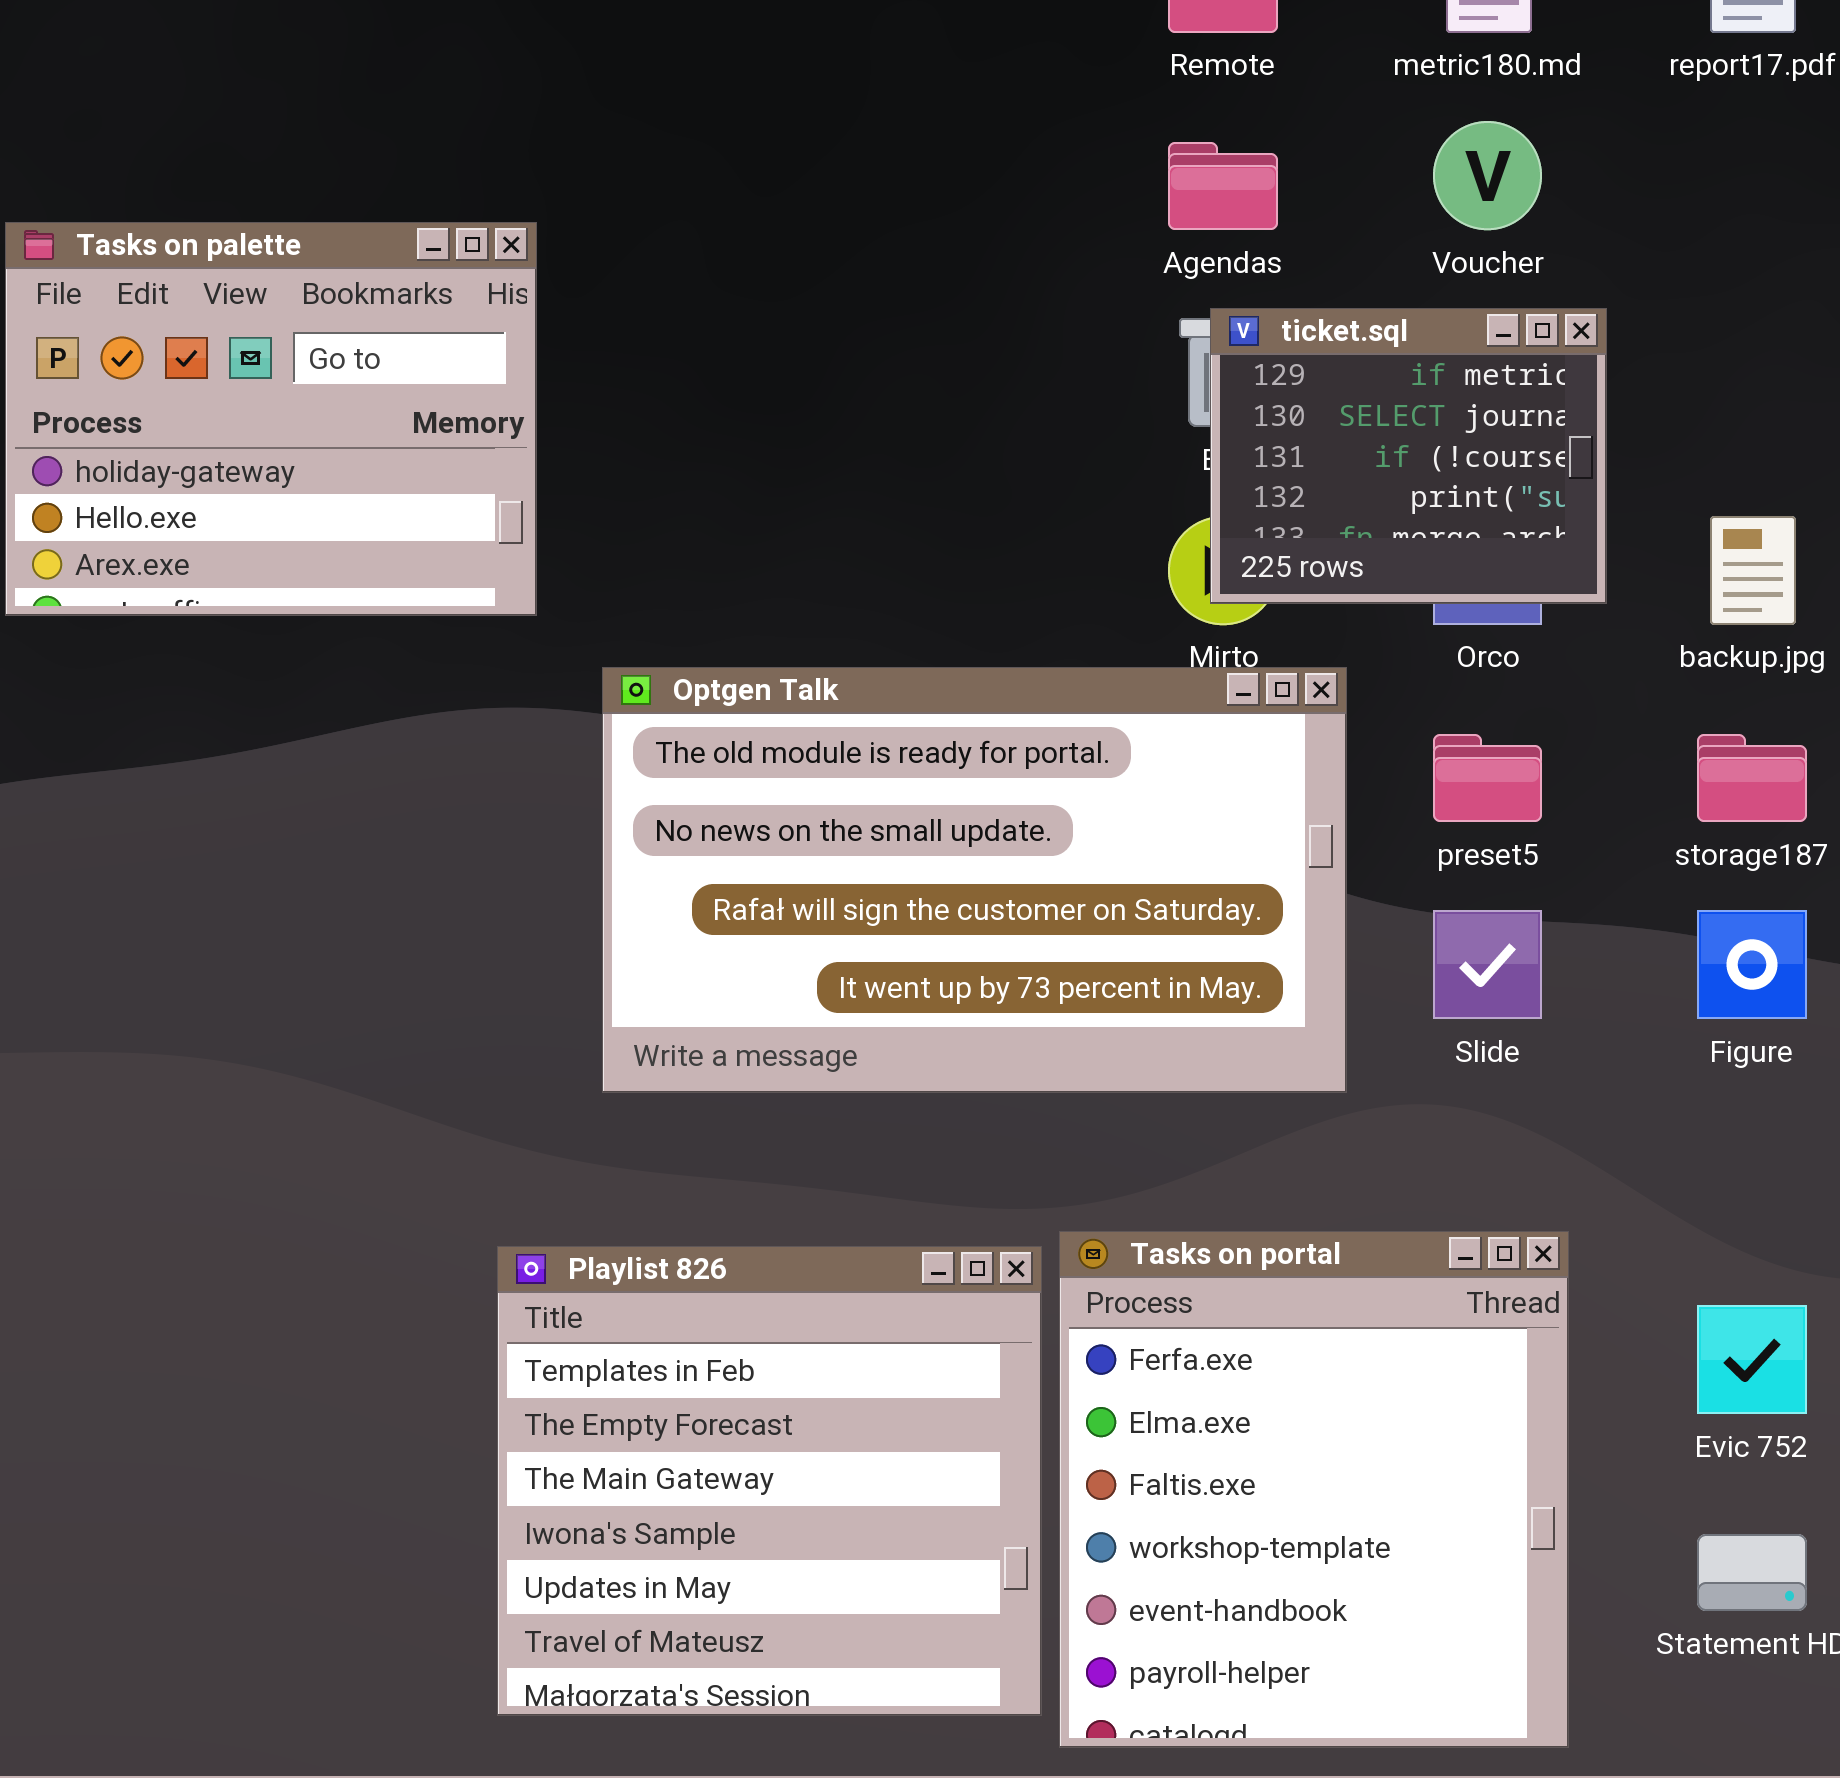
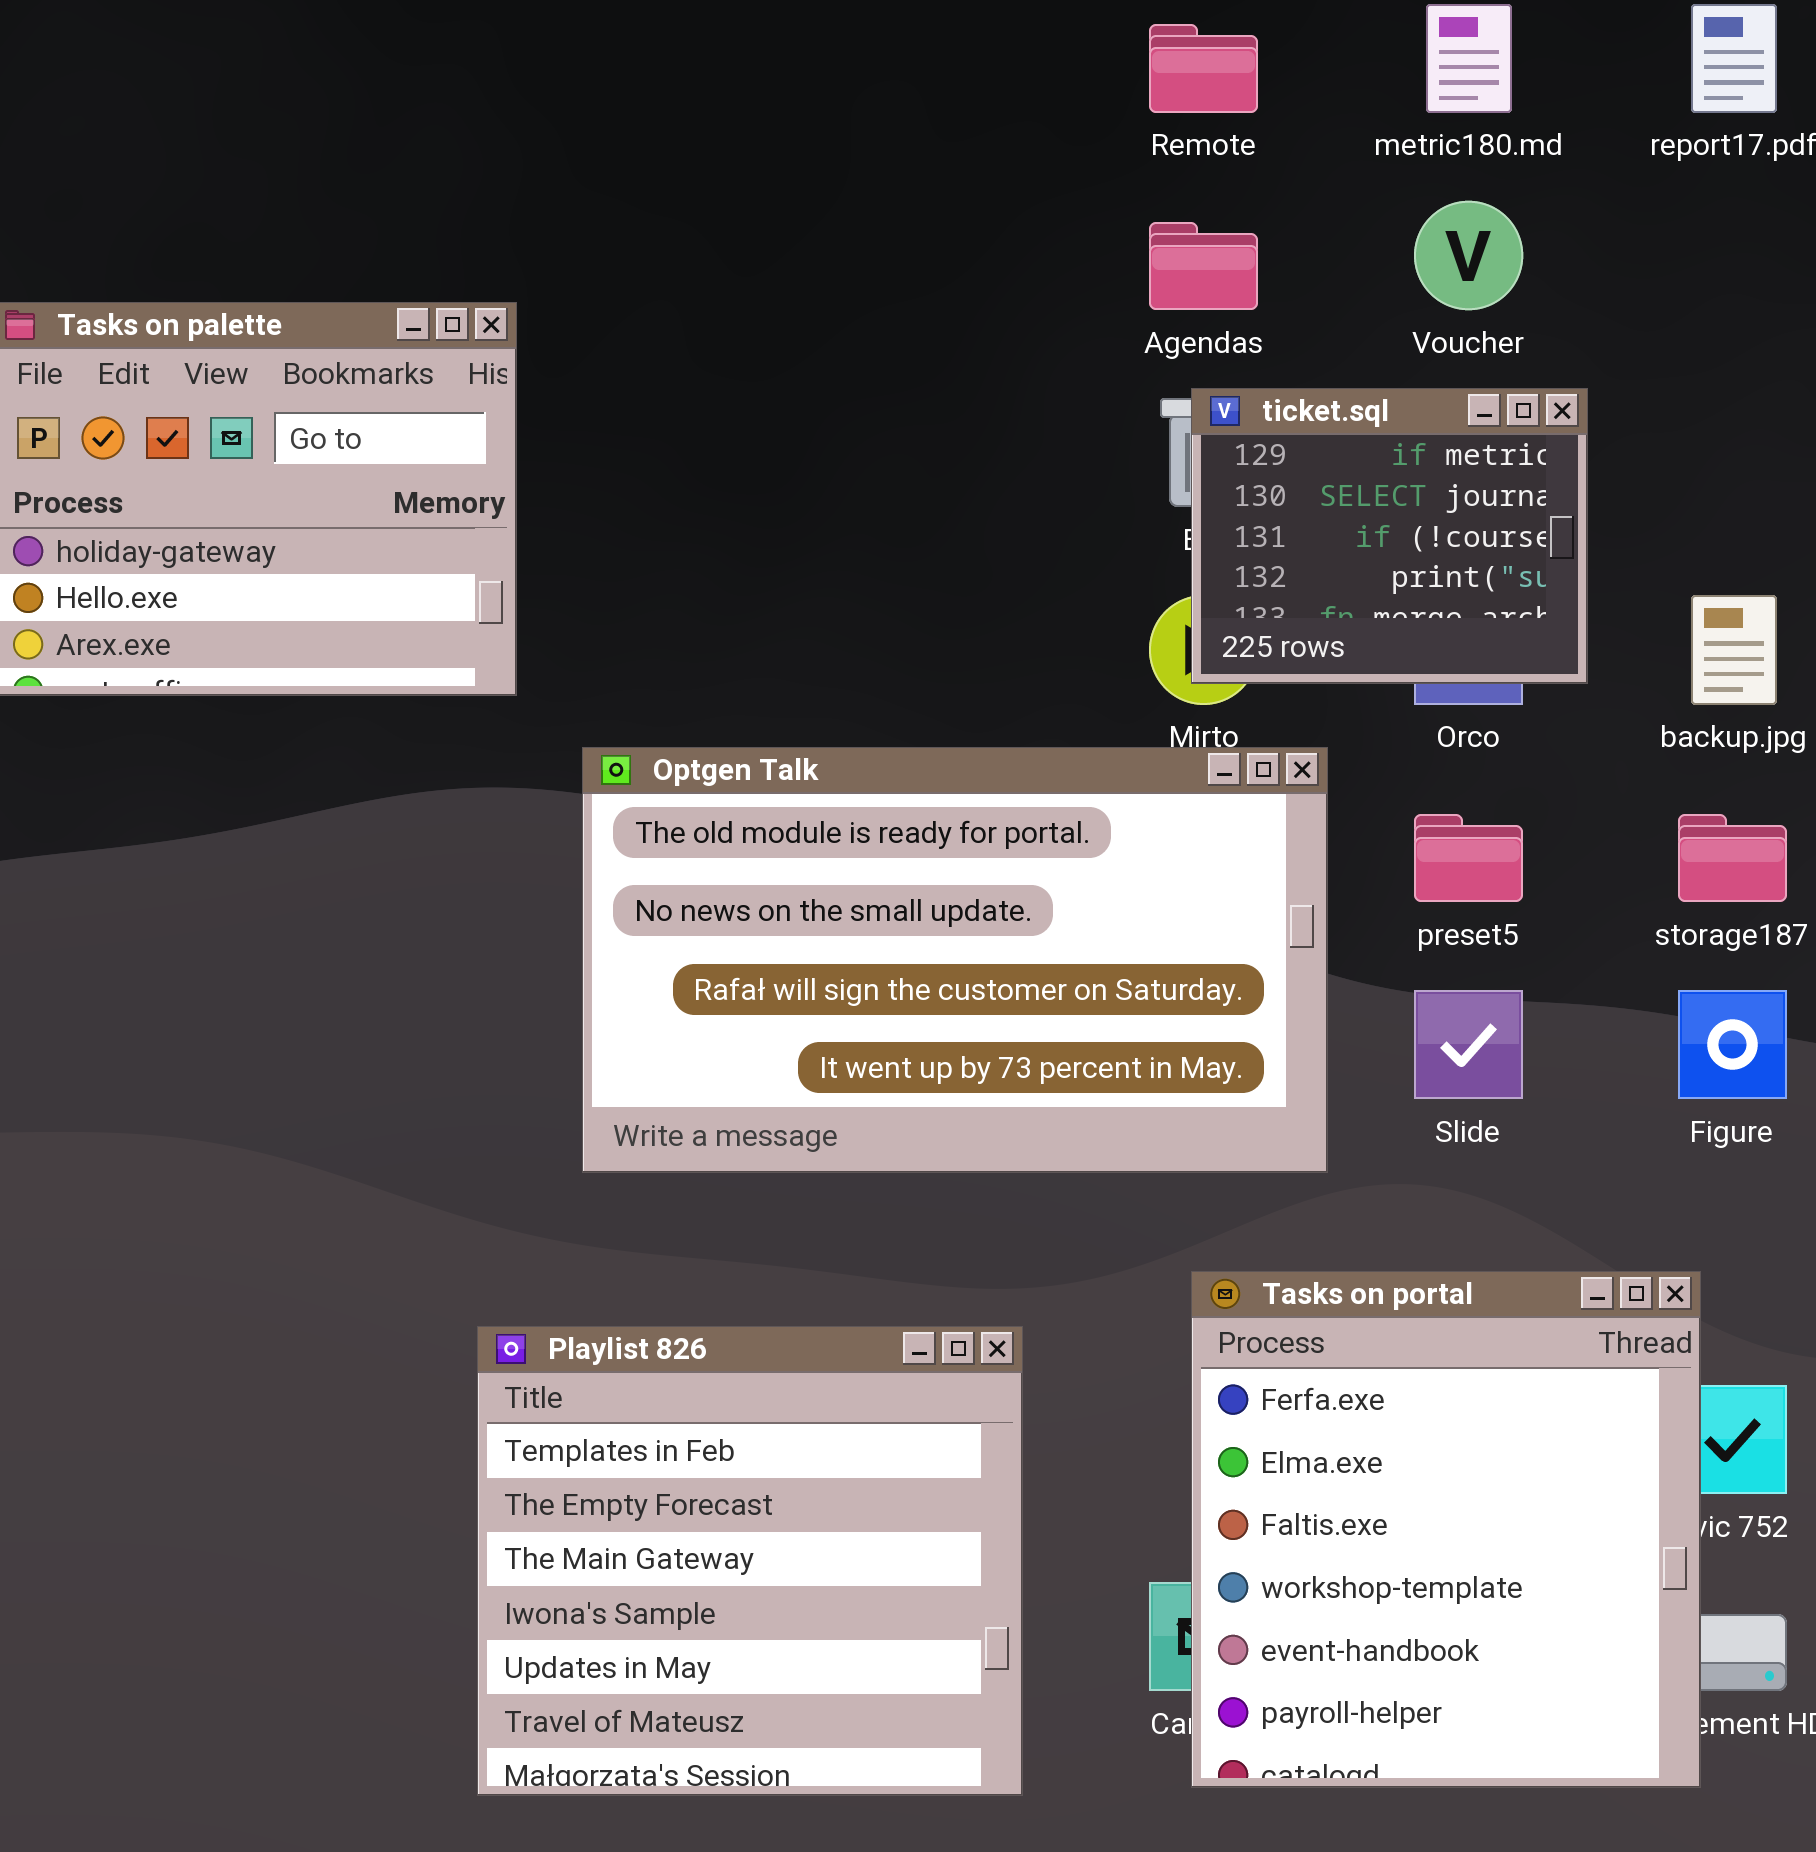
Tasks on portal: [1059,1231,1569,1748] -> [1191,1271,1701,1788], moved

